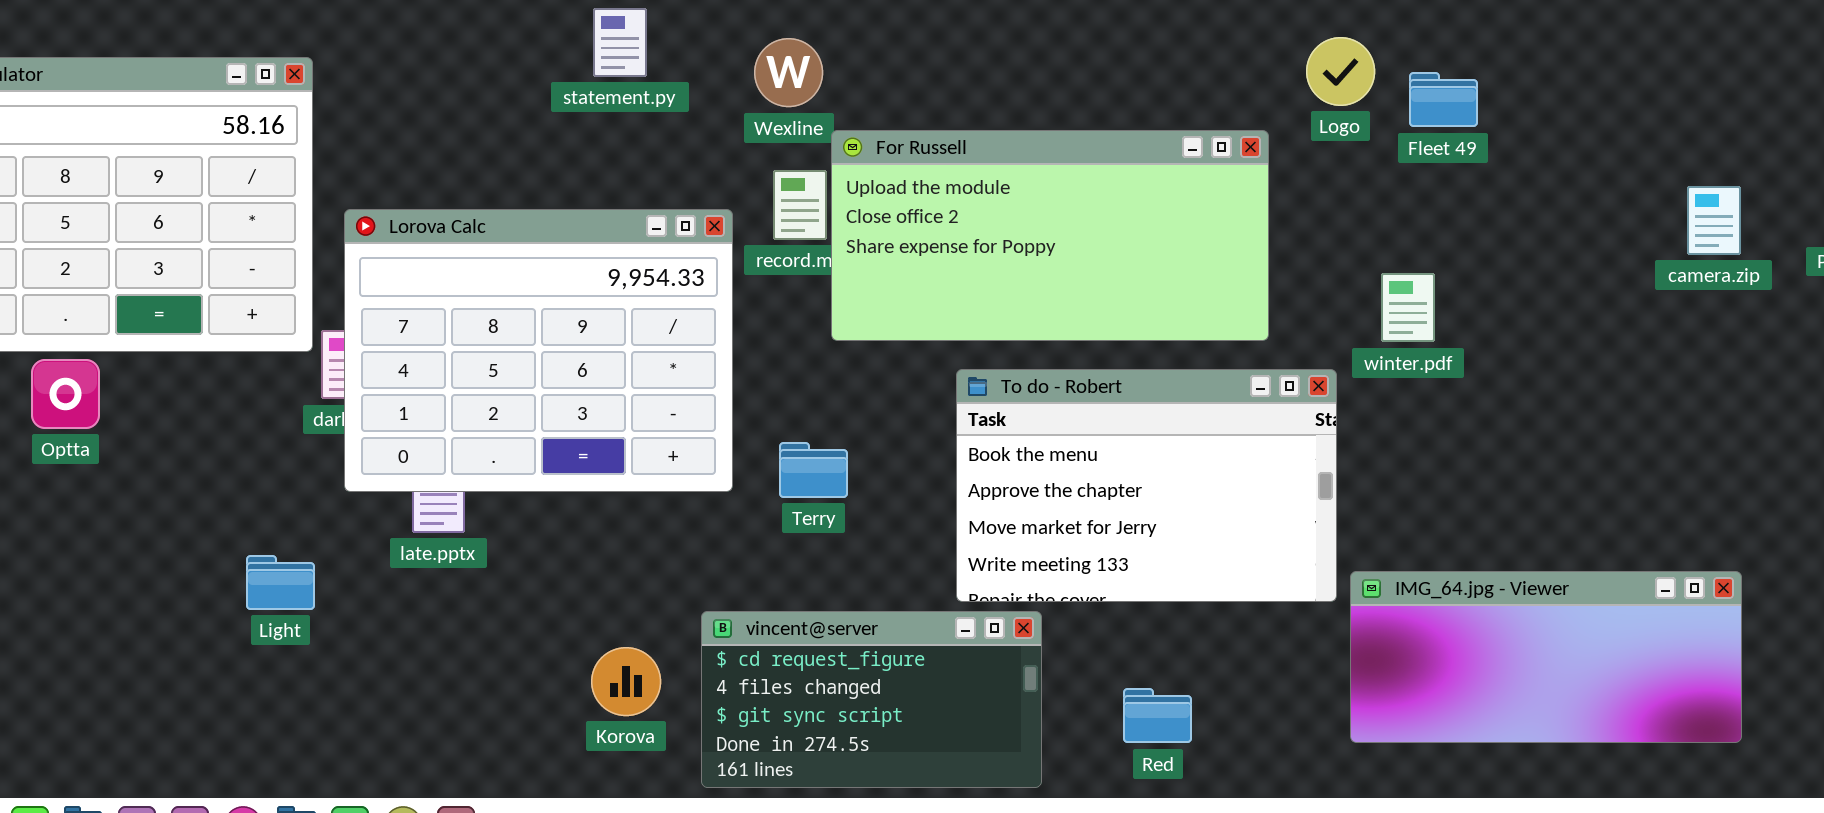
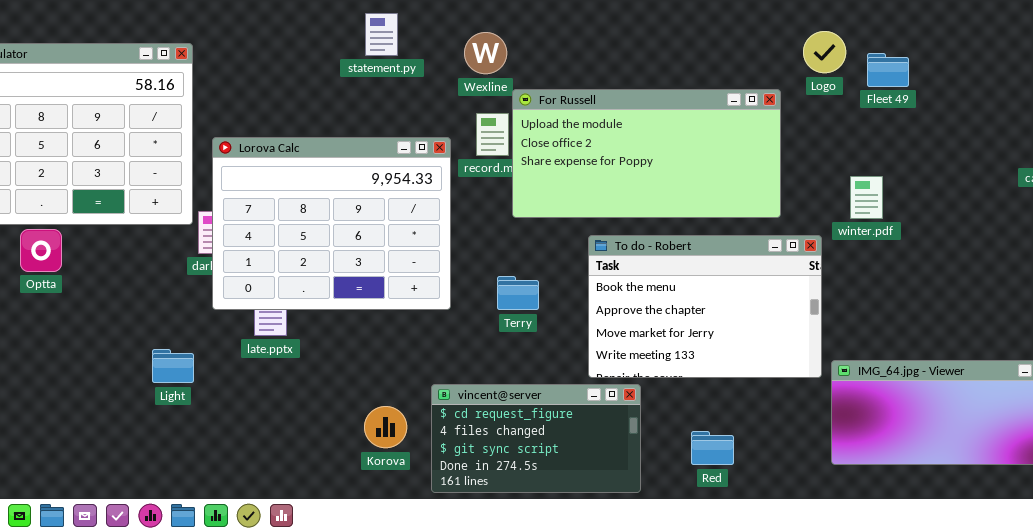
Terry: [779,442,848,498] -> [497,276,539,310], moved

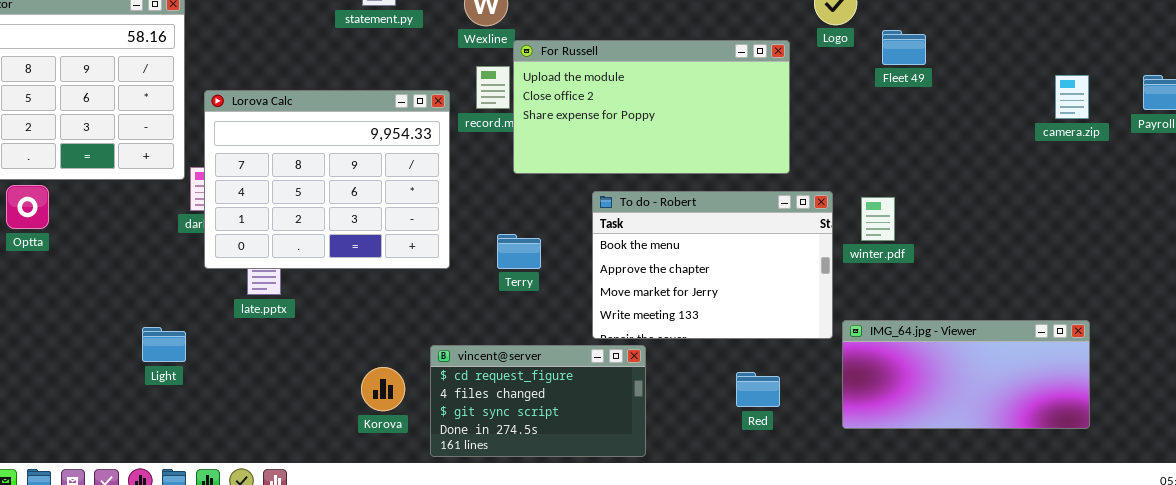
Fleet 49: [867,53,909,87] -> [882,30,926,65], moved
winter.pdf: [850,176,883,219] -> [861,197,895,241], moved
Light: [152,349,194,383] -> [142,327,186,362], moved
Red: [691,431,734,465] -> [736,372,780,407], moved

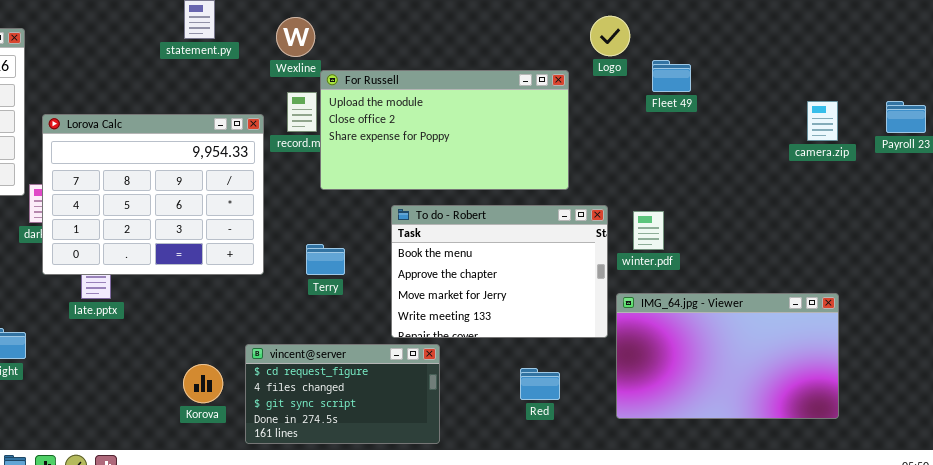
IMG_64.jpg - Viewer: [842,320,1090,429] -> [616,293,839,419], resized

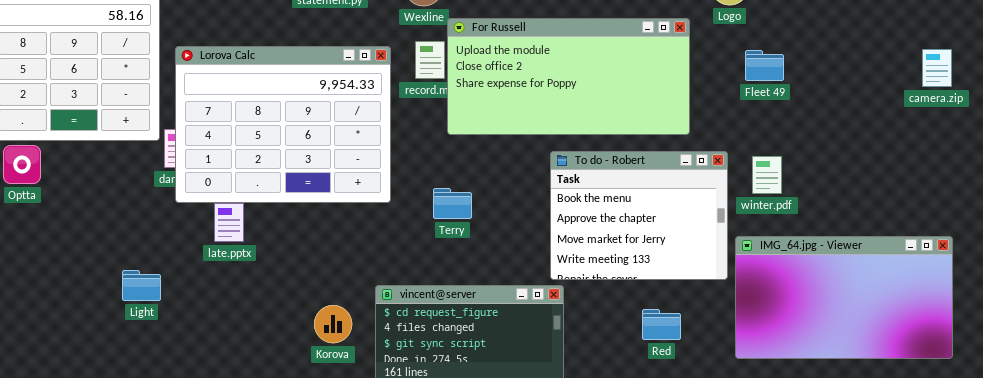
Fleet 49: [652,60,691,92] -> [745,50,784,81], moved
Lorova Calc: [42,114,264,275] -> [175,46,391,203], moved
To do - Robert: [391,205,608,338] -> [550,151,728,280], resized

